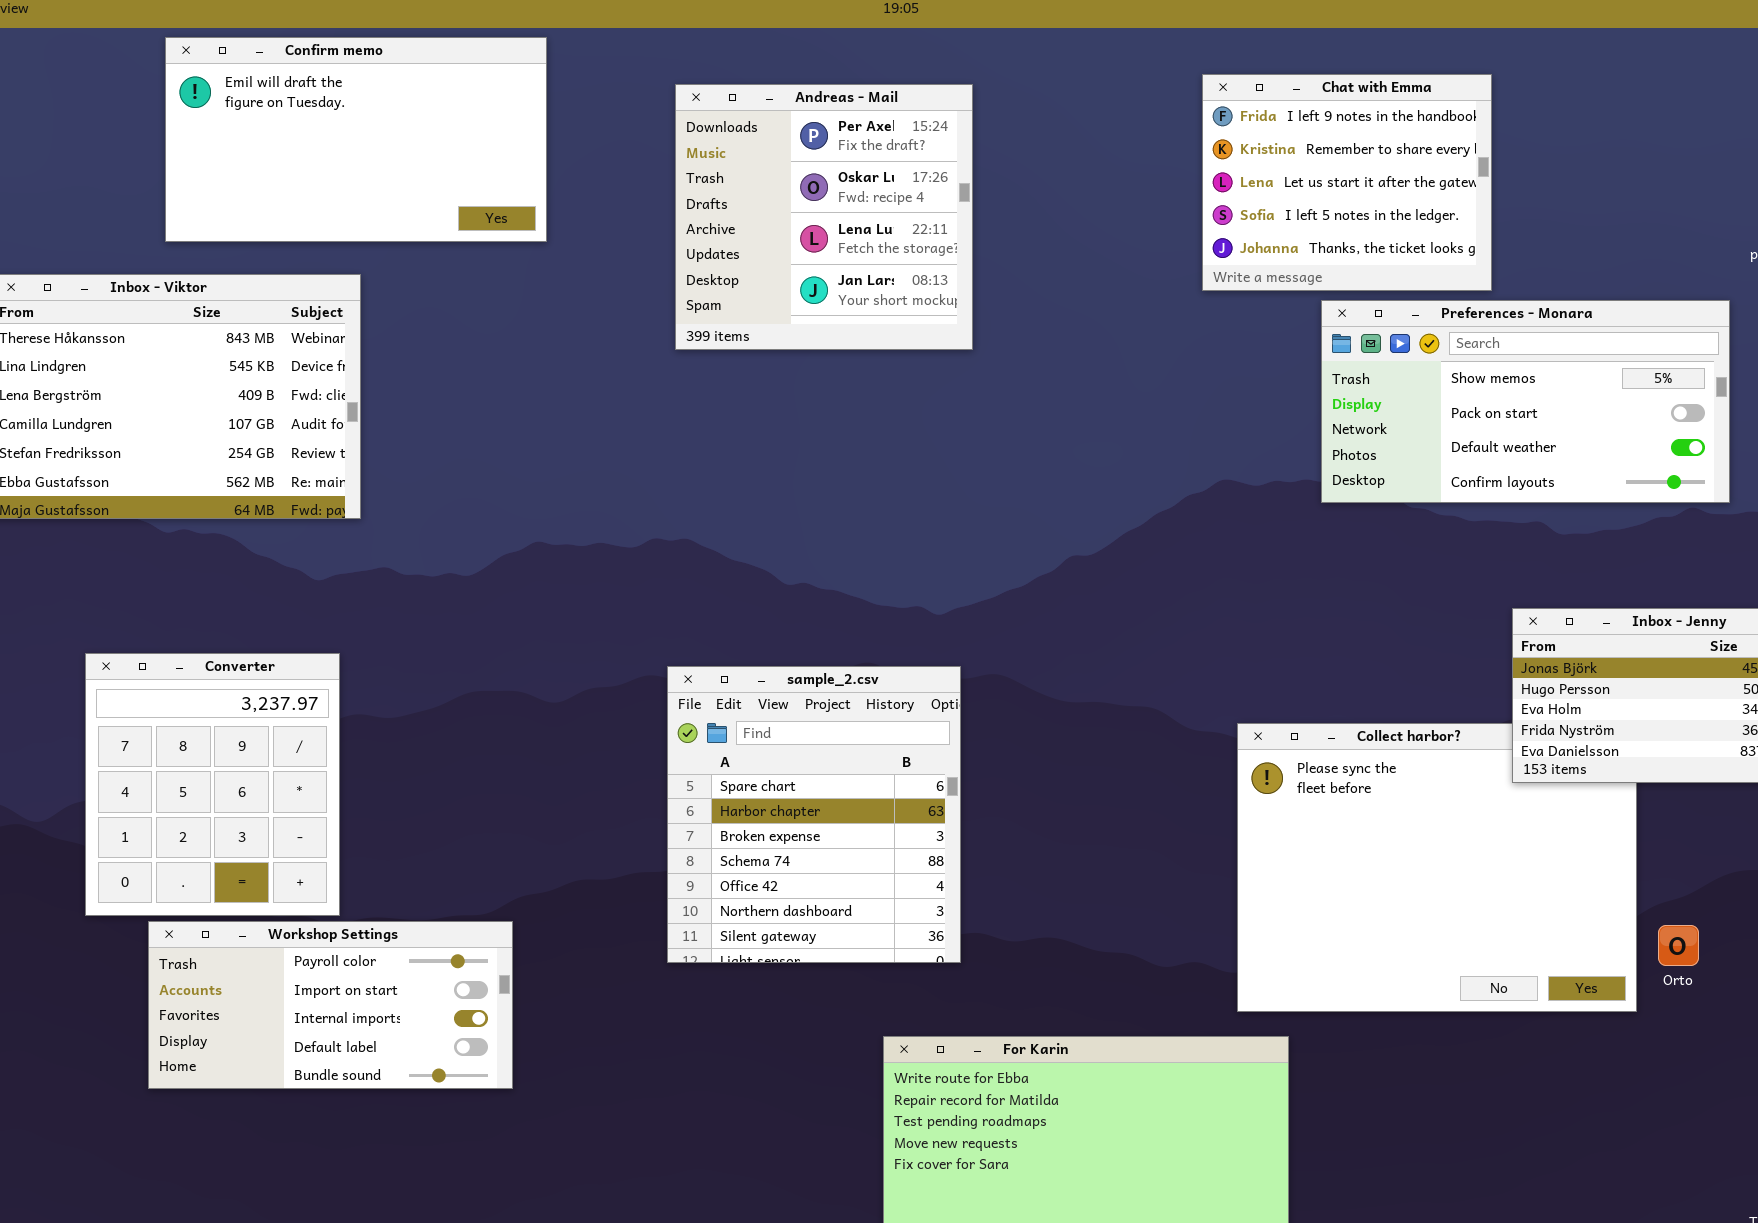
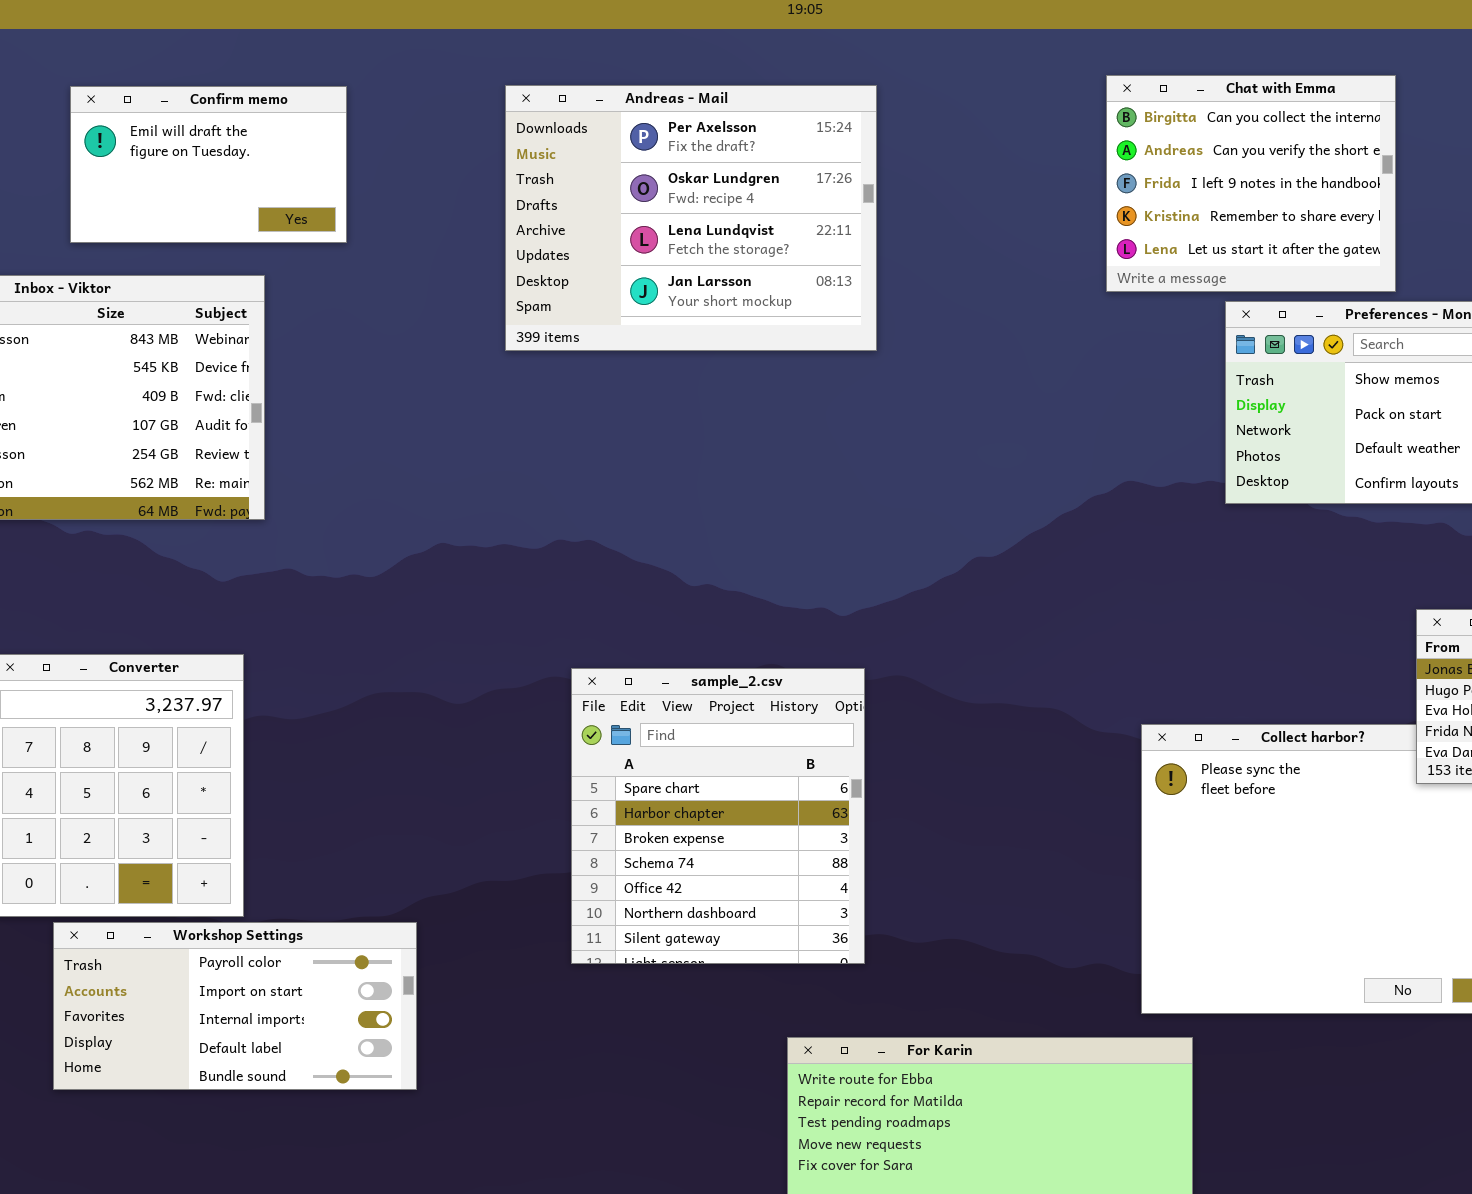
Confirm memo: [165,37,547,242] -> [70,86,347,243], resized
Chat with Emma: [1202,74,1492,291] -> [1106,75,1396,292], scrolled up 2 rows
Andreas - Mail: [675,84,973,350] -> [505,85,877,351], resized

